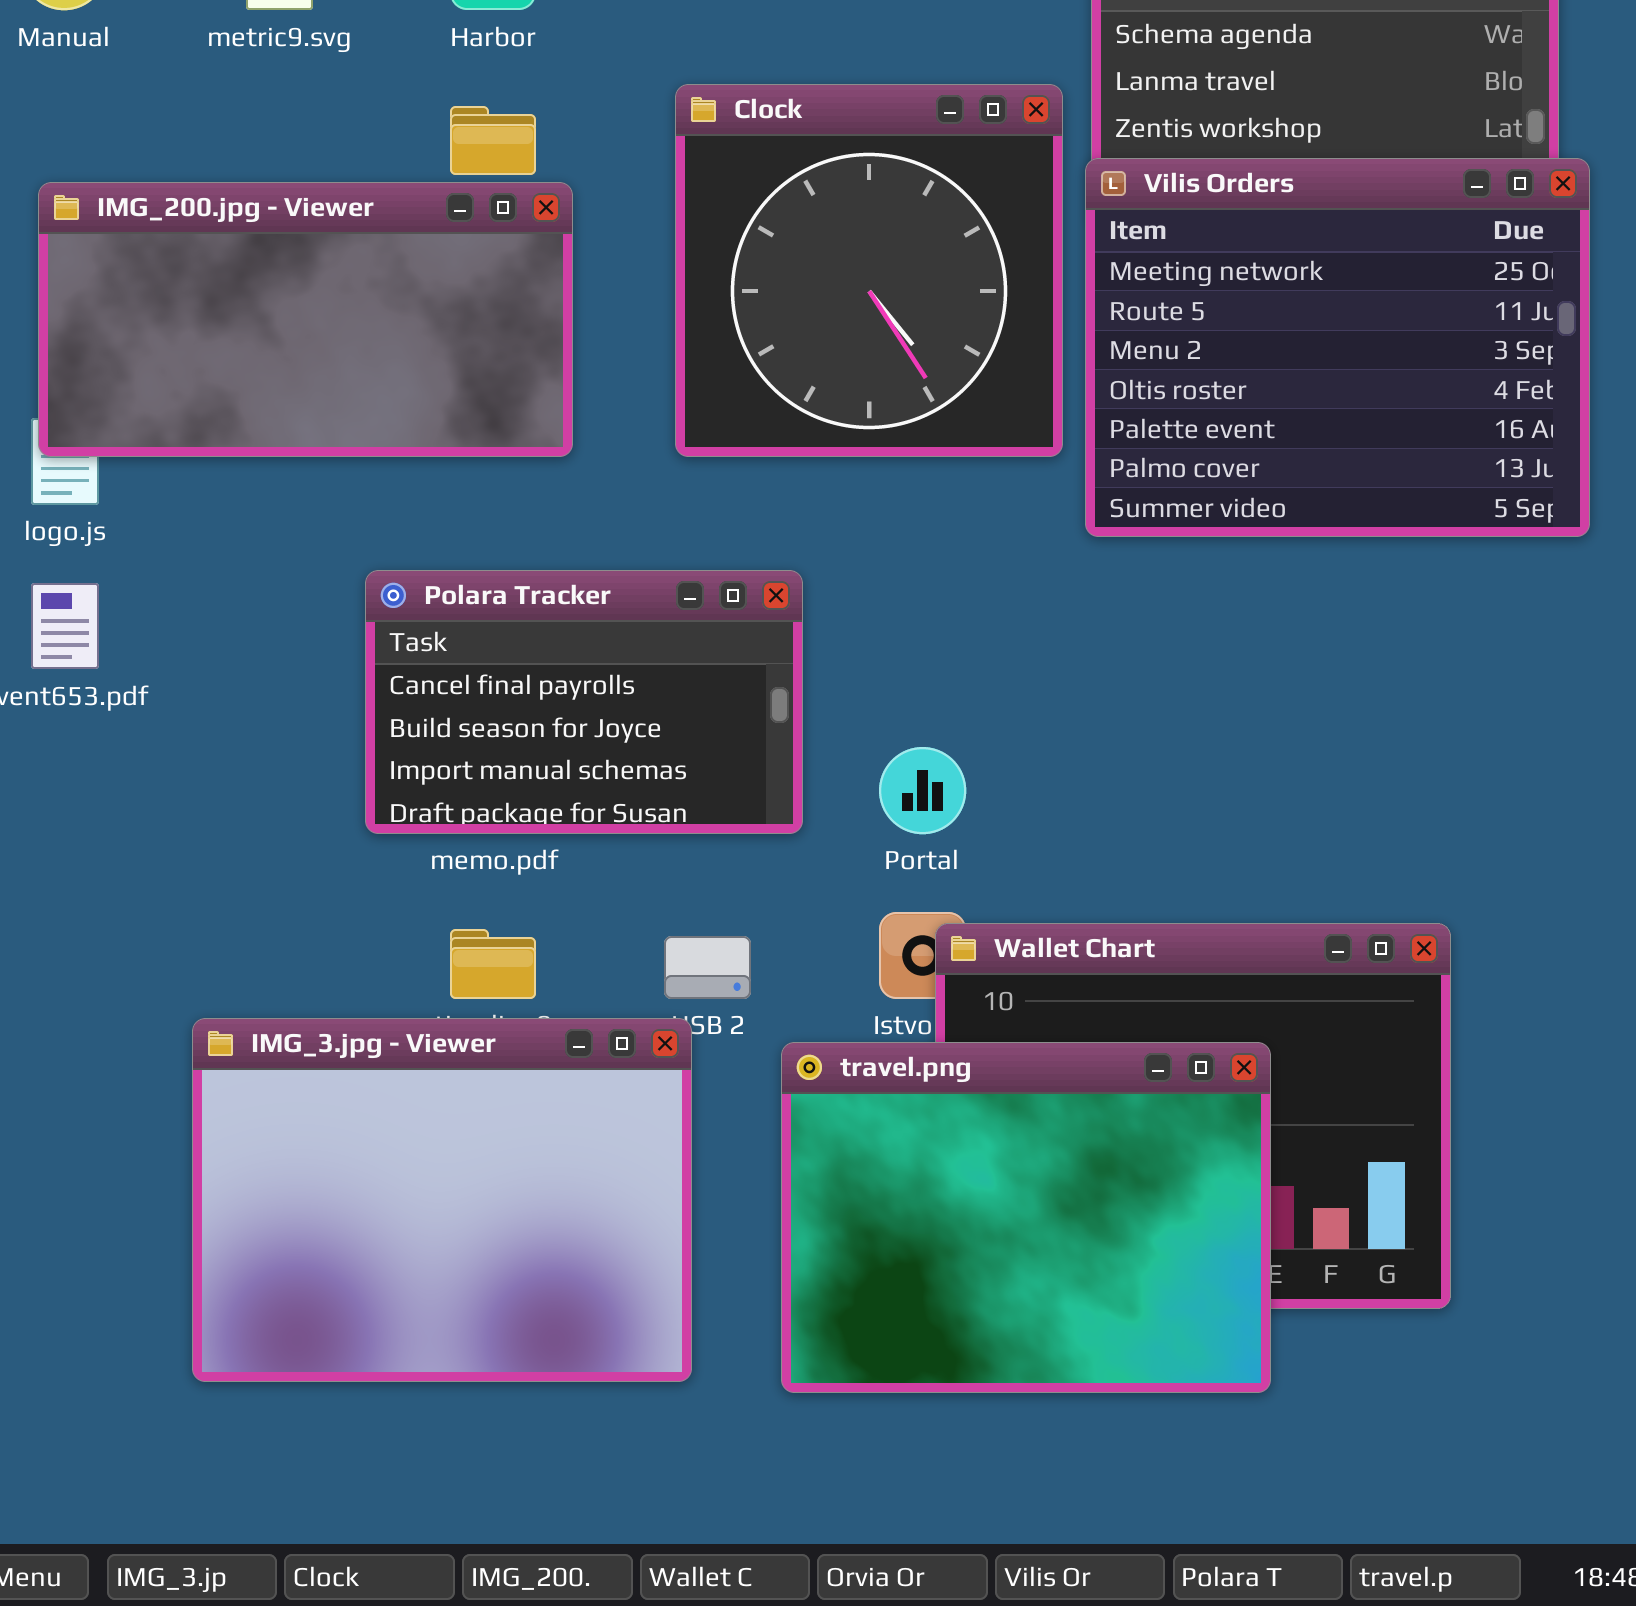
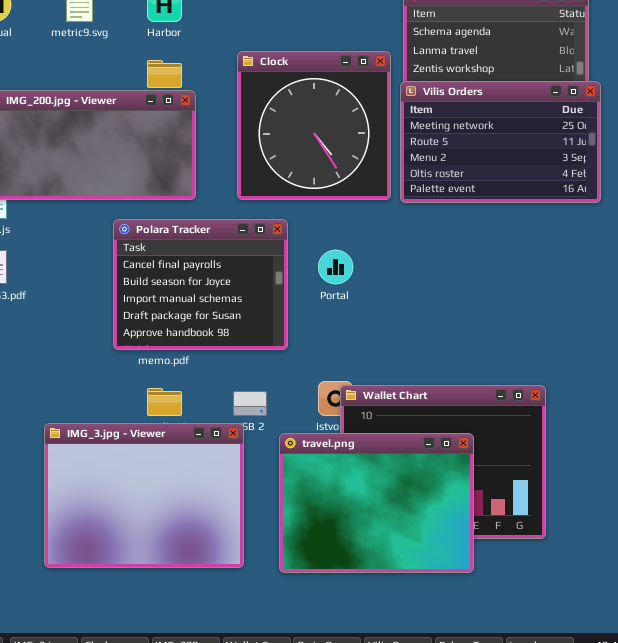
Vilis Orders: [1085,158,1590,537] -> [400,81,601,203], resized
Polara Tracker: [365,570,803,834] -> [113,219,288,350], resized
Portal: [879,747,966,834] -> [318,250,353,284], moved

